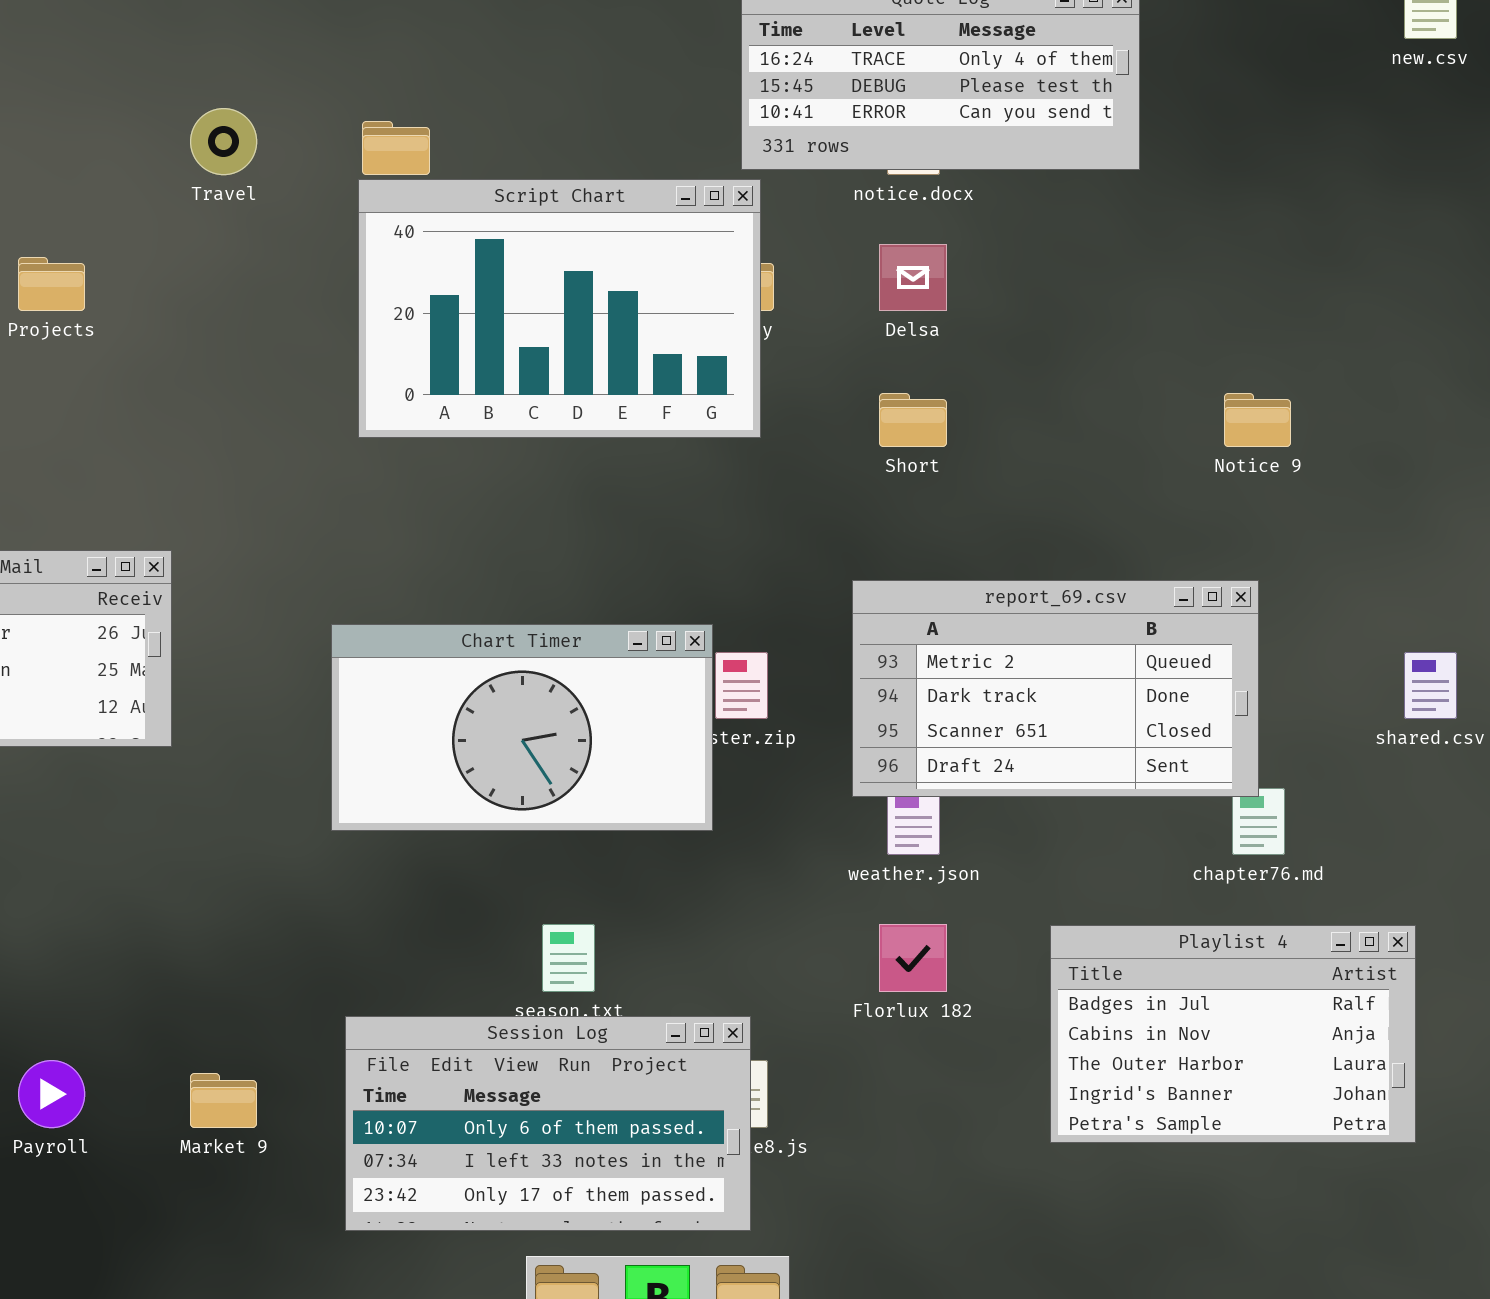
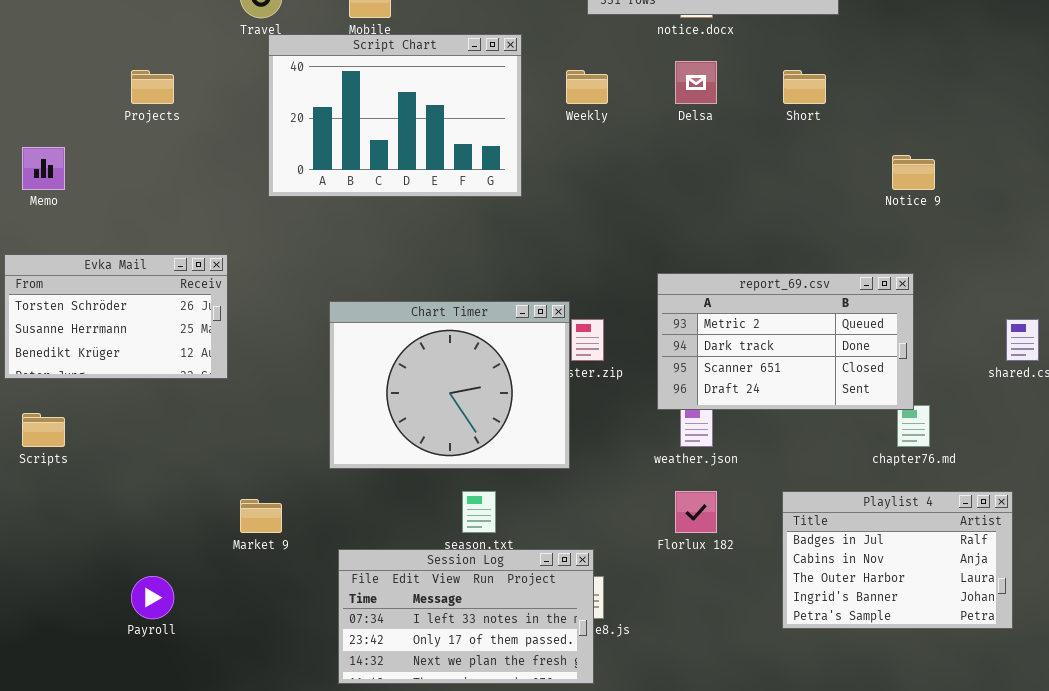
Script Chart: [358,179,761,438] -> [268,34,522,197], moved
Short: [879,393,947,447] -> [783,70,826,104], moved
Chart Timer: [331,624,713,831] -> [329,301,570,469], resized
Session Log: [345,1016,751,1231] -> [338,549,594,684], scrolled down 1 row
Market 9: [190,1073,257,1128] -> [240,499,282,533], moved

